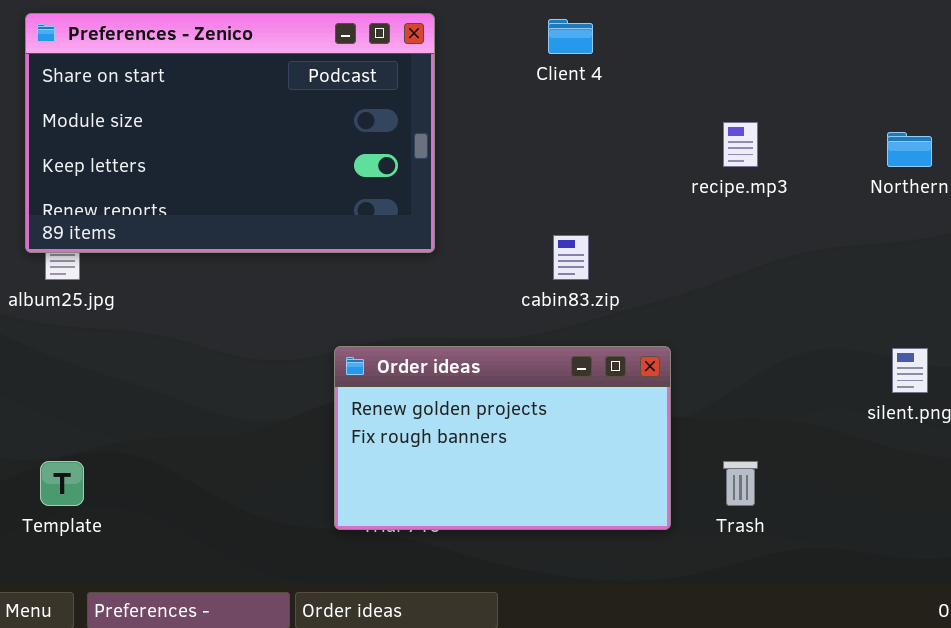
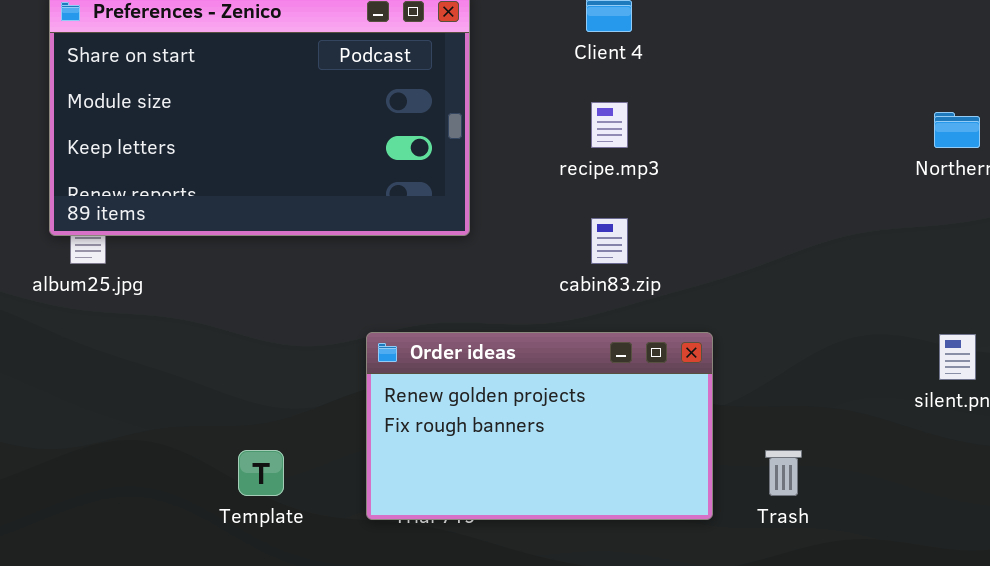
recipe.mp3: [723,122,758,167] -> [591,102,628,148], moved
Template: [40,461,84,506] -> [238,450,284,496], moved

